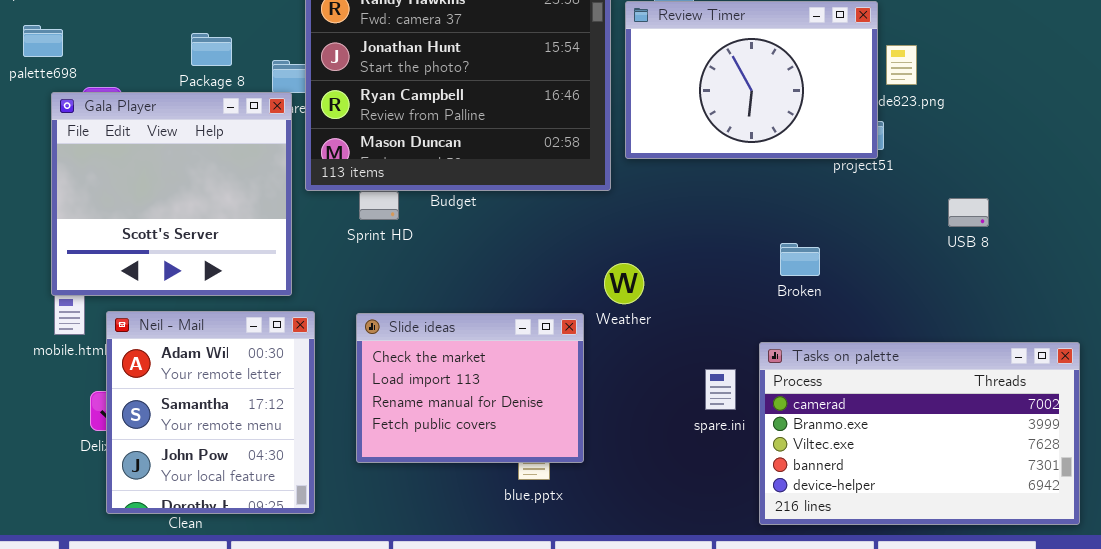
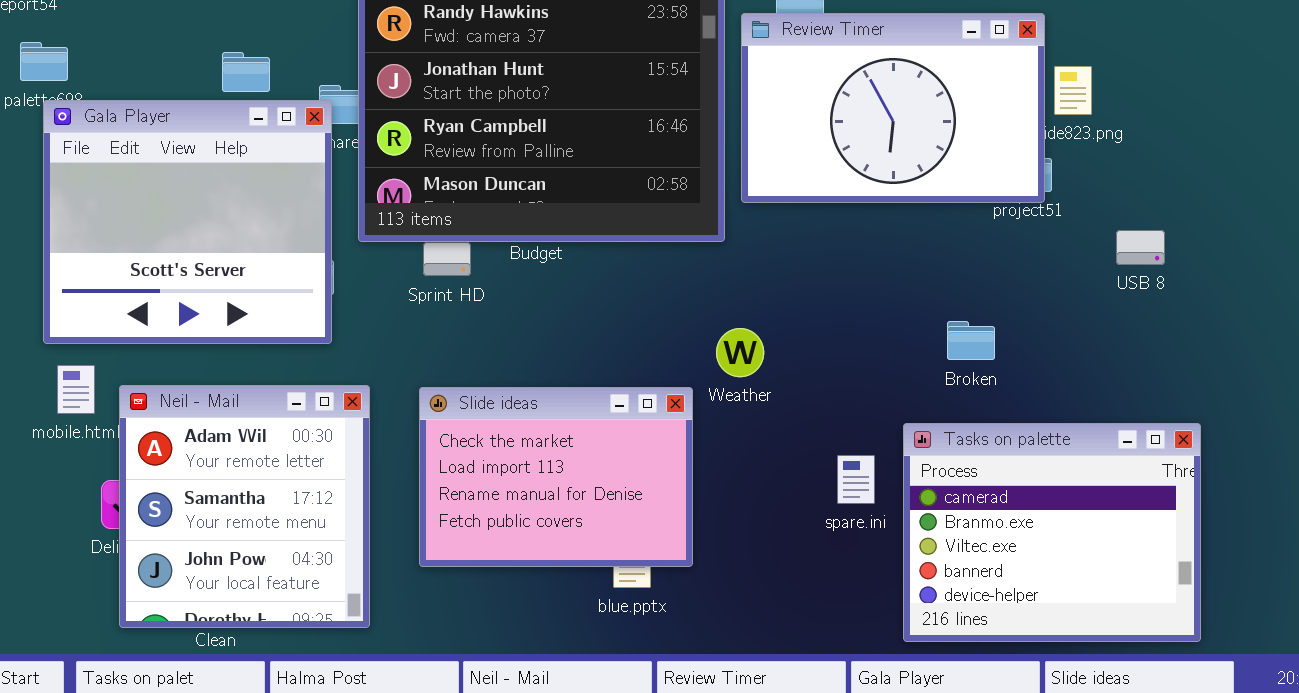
Gala Player: [51,92,292,296] -> [43,100,332,344], moved
USB 8: [948,198,989,227] -> [1116,230,1165,265], moved
Broken: [780,243,820,276] -> [947,321,995,360], moved
Tasks on palette: [759,342,1080,525] -> [903,423,1201,642], resized

